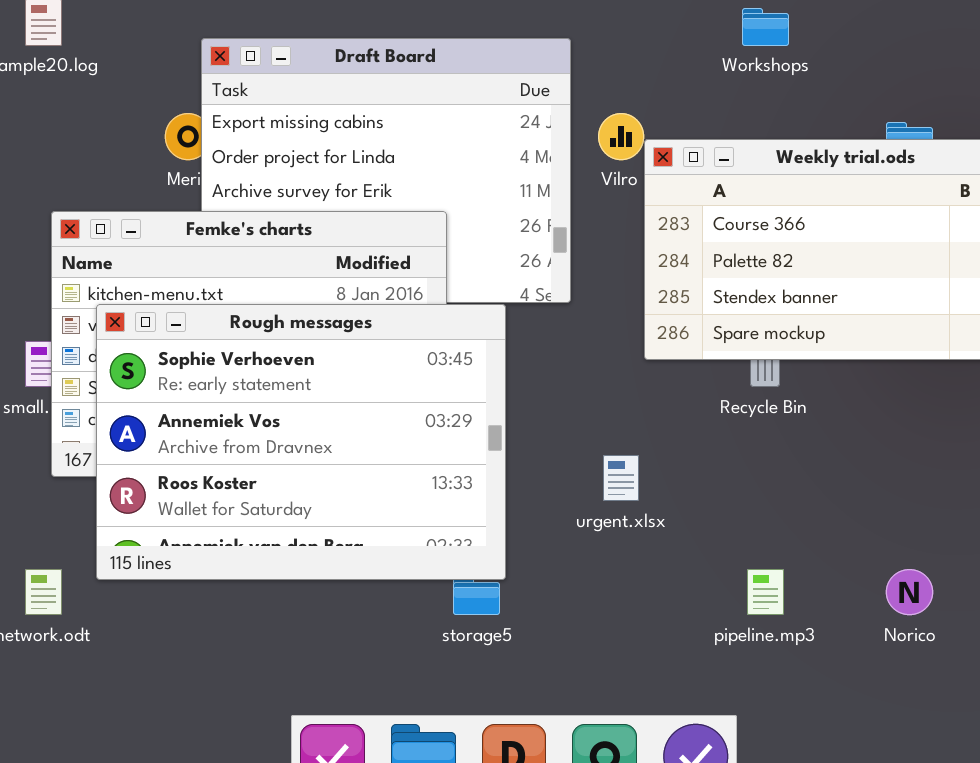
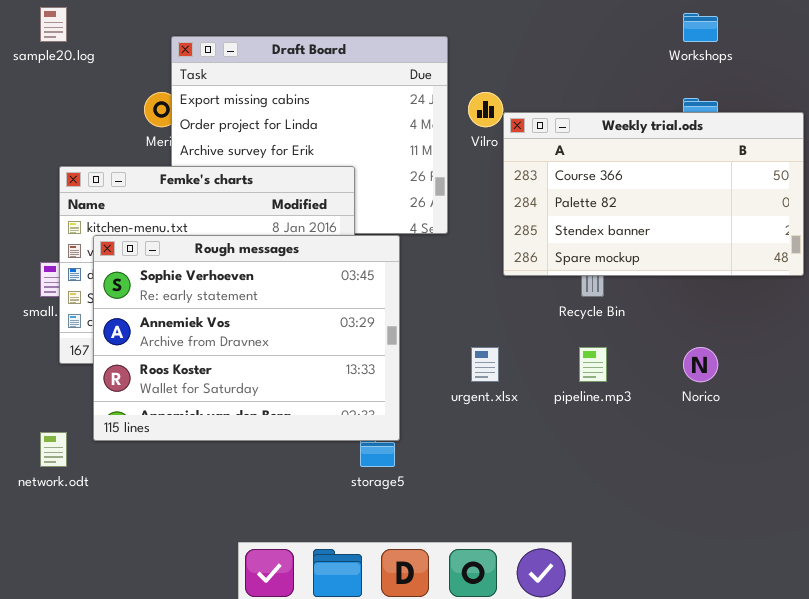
Workshops: [742,8,789,46] -> [683,13,718,42], moved
pipeline.mp3: [747,569,784,615] -> [579,347,607,382], moved
Norico: [886,569,933,615] -> [683,347,718,382], moved

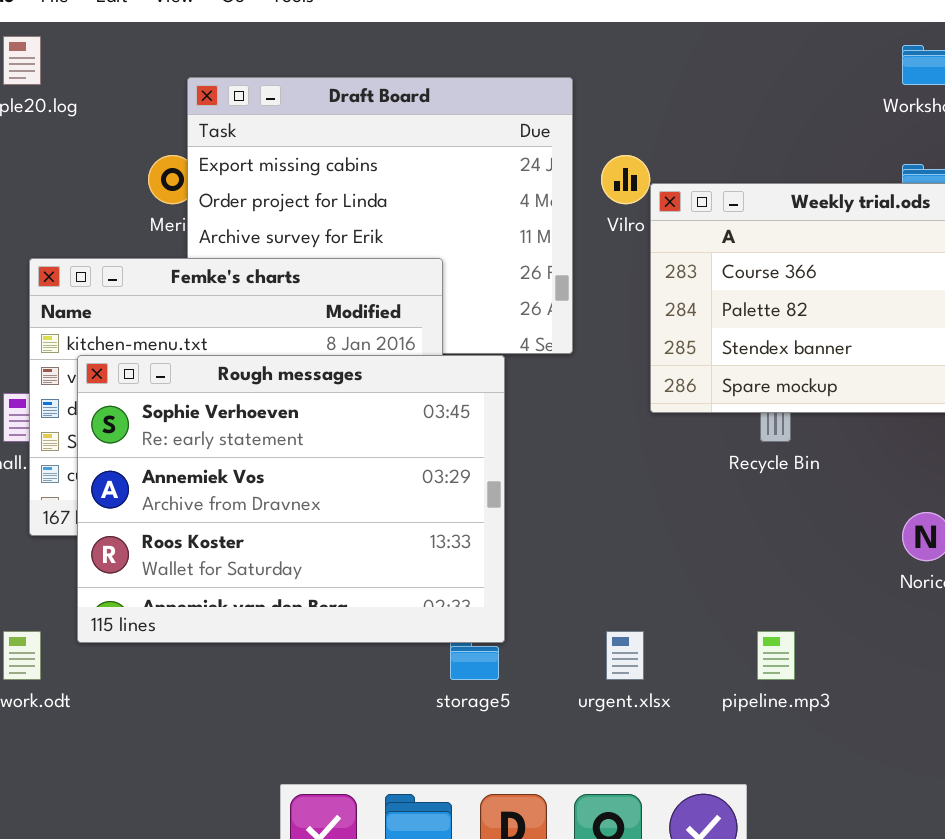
urgent.xlsx: [471,347,499,382] -> [606,631,644,680], moved
pipeline.mp3: [579,347,607,382] -> [757,631,795,680], moved

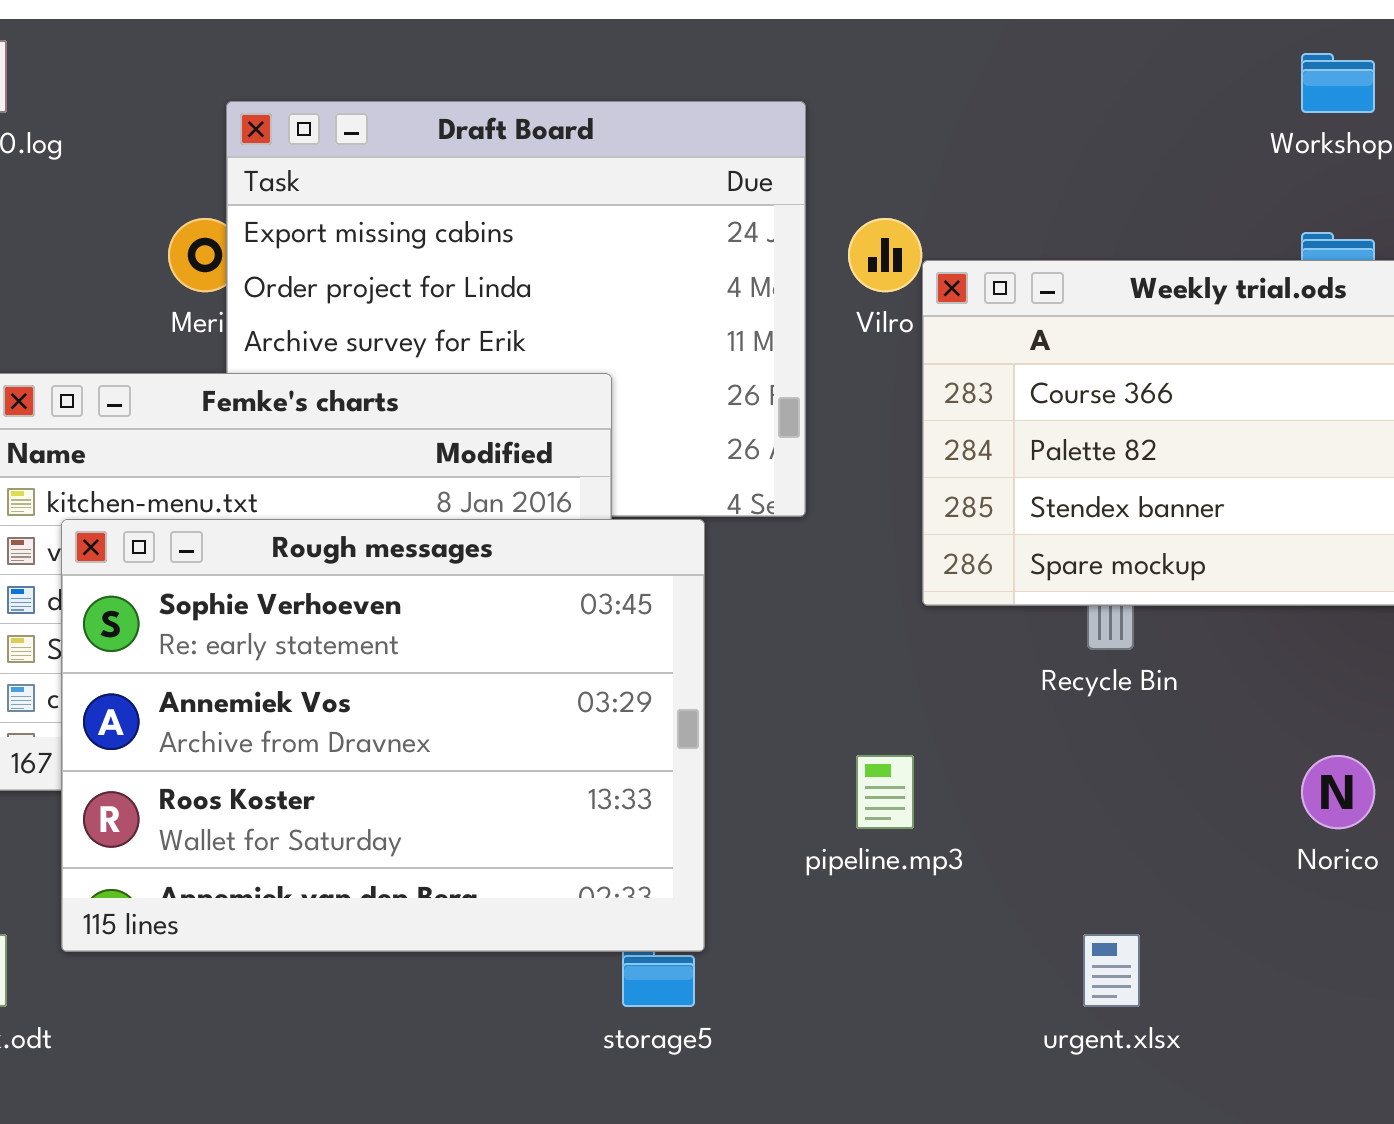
urgent.xlsx: [606,631,644,680] -> [1083,934,1140,1007], moved
pipeline.mp3: [757,631,795,680] -> [856,755,914,829], moved

